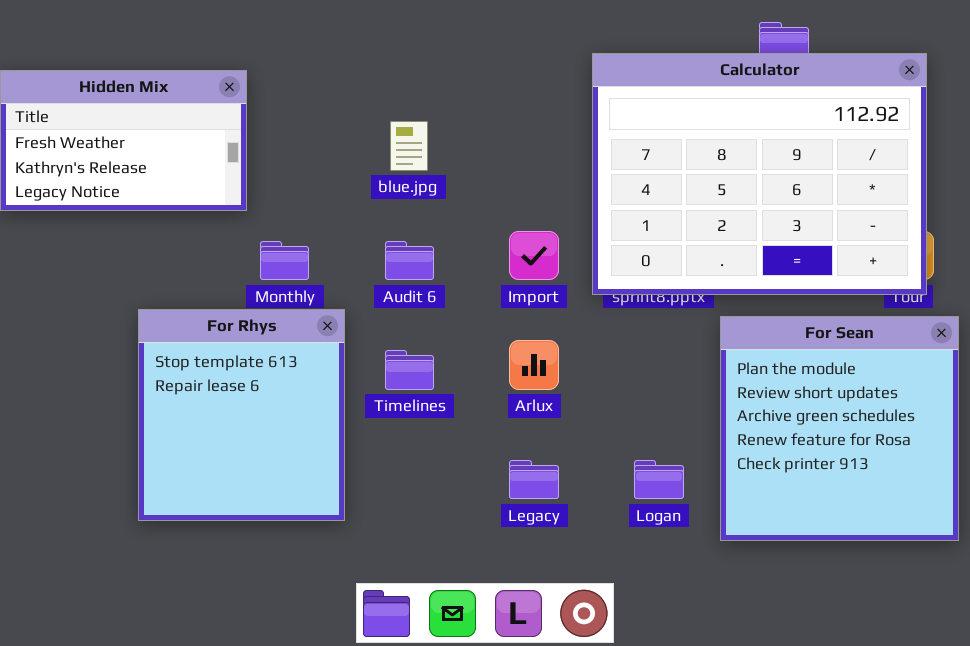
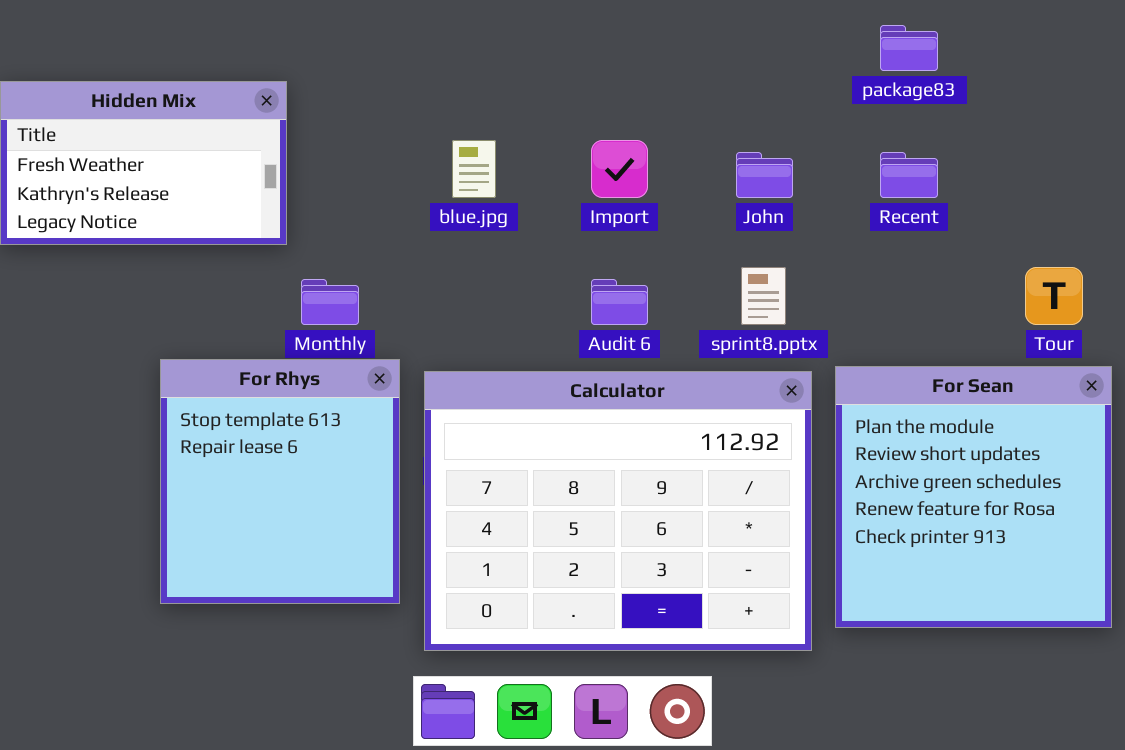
Calculator: [592,53,927,295] -> [424,371,812,651], moved
Import: [509,231,559,280] -> [591,140,648,198], moved
Audit 6: [385,241,434,280] -> [591,279,648,325], moved

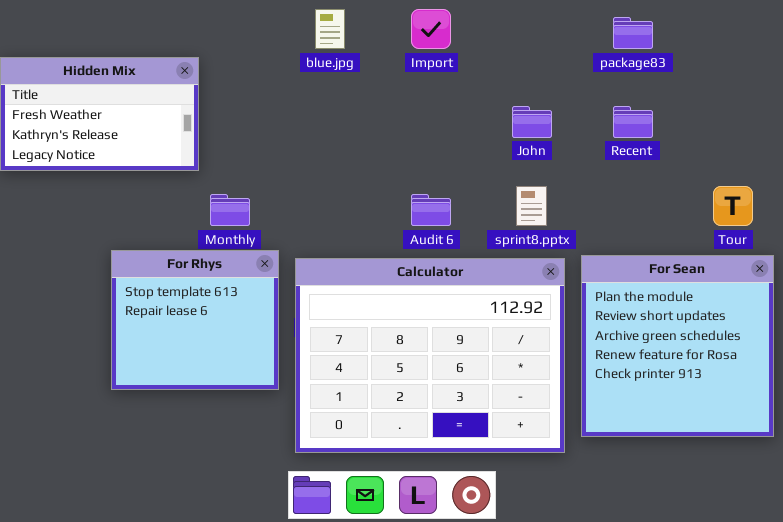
blue.jpg: [452,140,496,198] -> [315,9,345,49], moved
Import: [591,140,648,198] -> [411,9,451,49], moved
For Rhys: [160,359,400,604] -> [111,250,279,390], resized

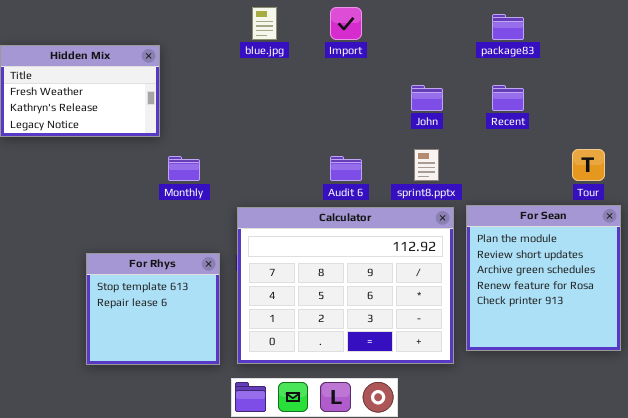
For Rhys: [111,250,279,390] -> [86,253,220,365], moved

